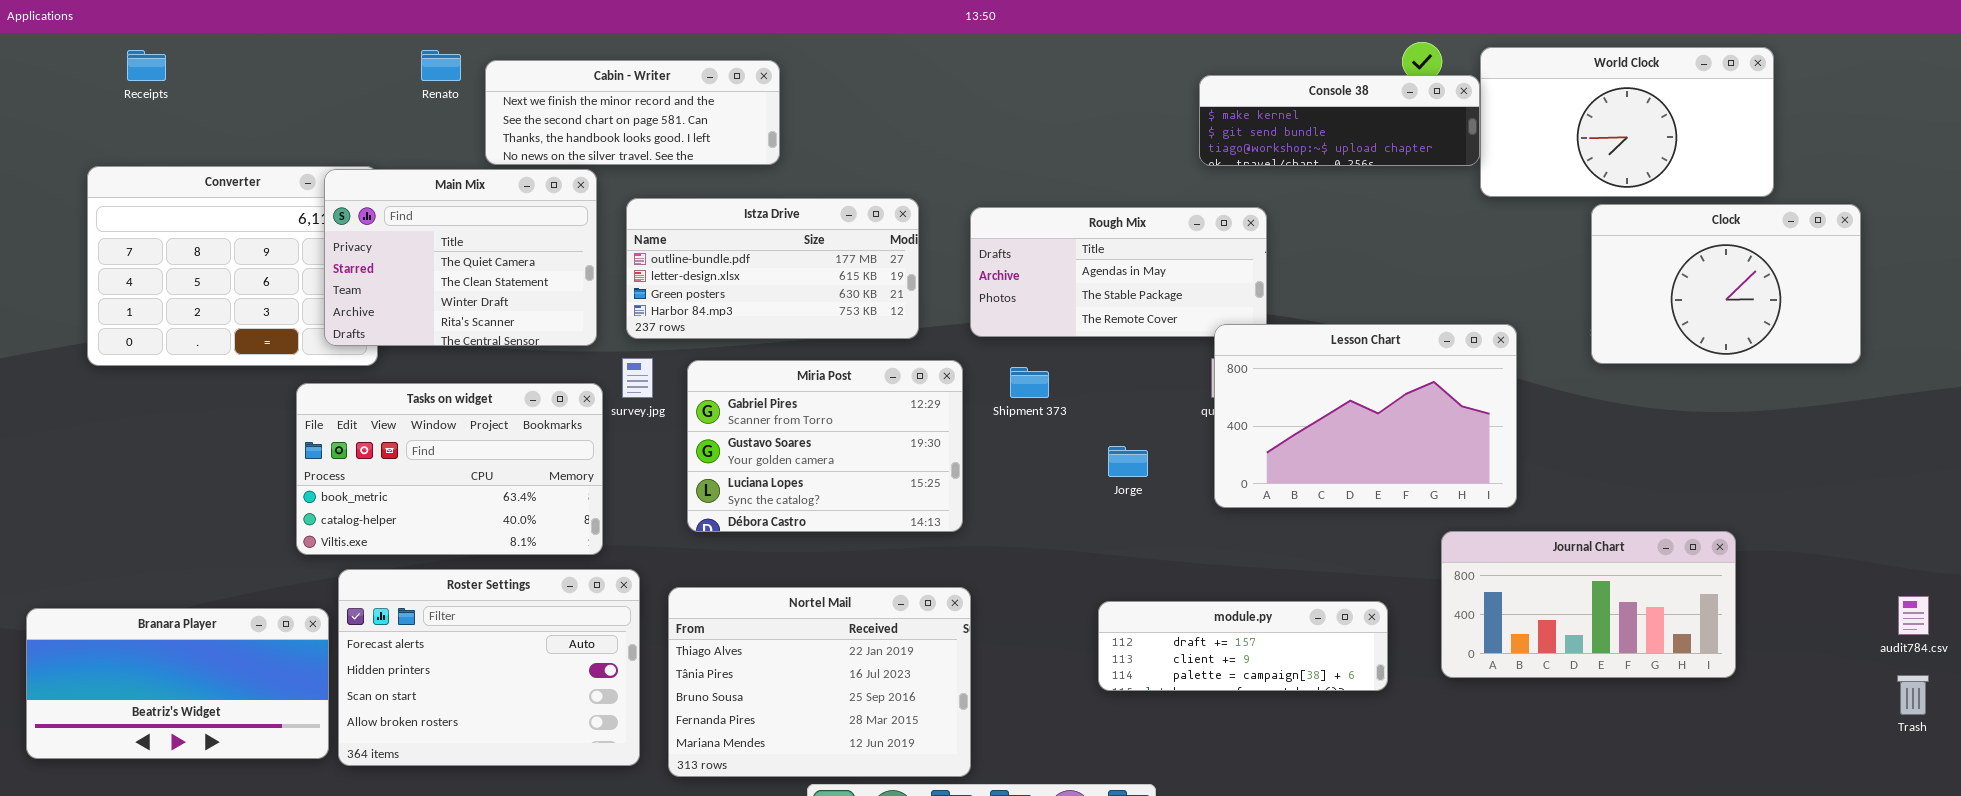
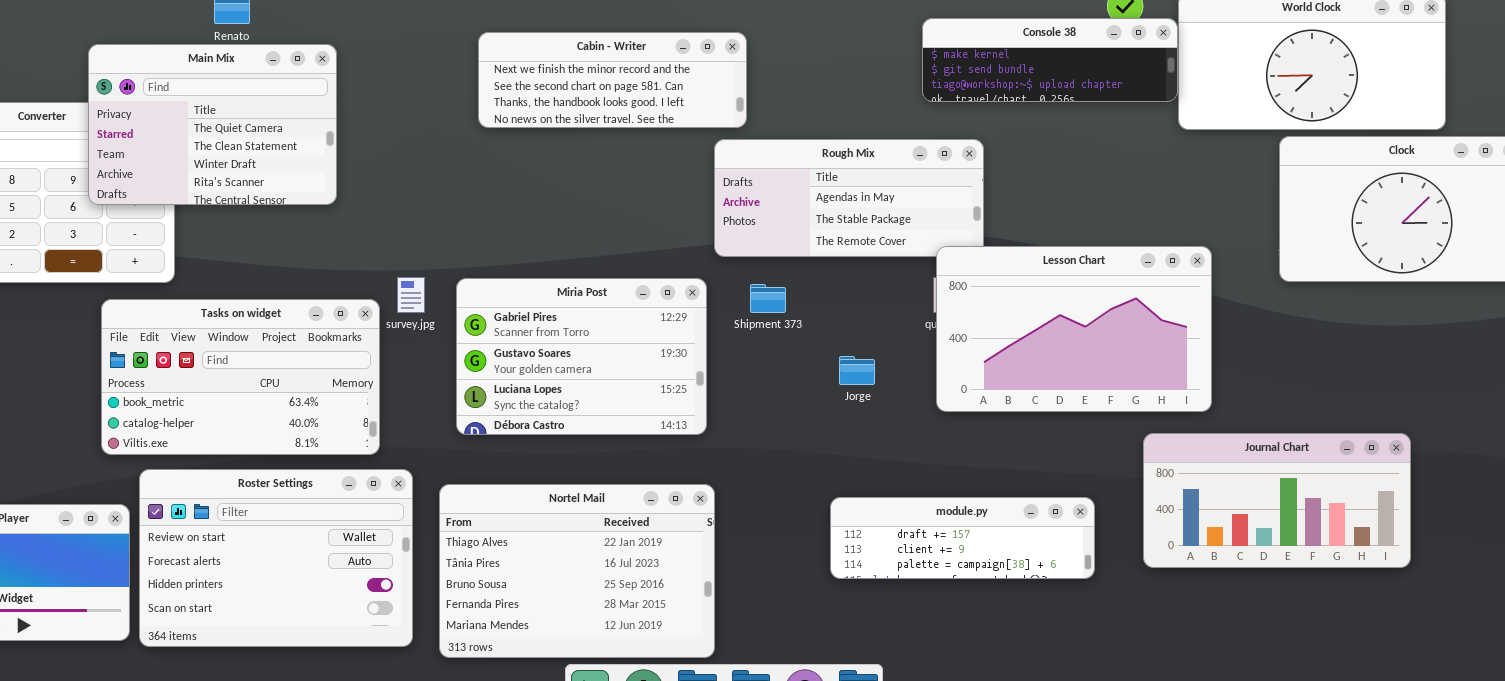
Cabin - Writer: [485,60,780,165] -> [478,32,747,128], moved
Main Mix: [324,169,597,346] -> [88,44,337,205], moved
Istza Drive: [626,198,919,339] -> none, closed
Roster Settings: [338,569,640,766] -> [139,469,413,647], scrolled up 1 row

